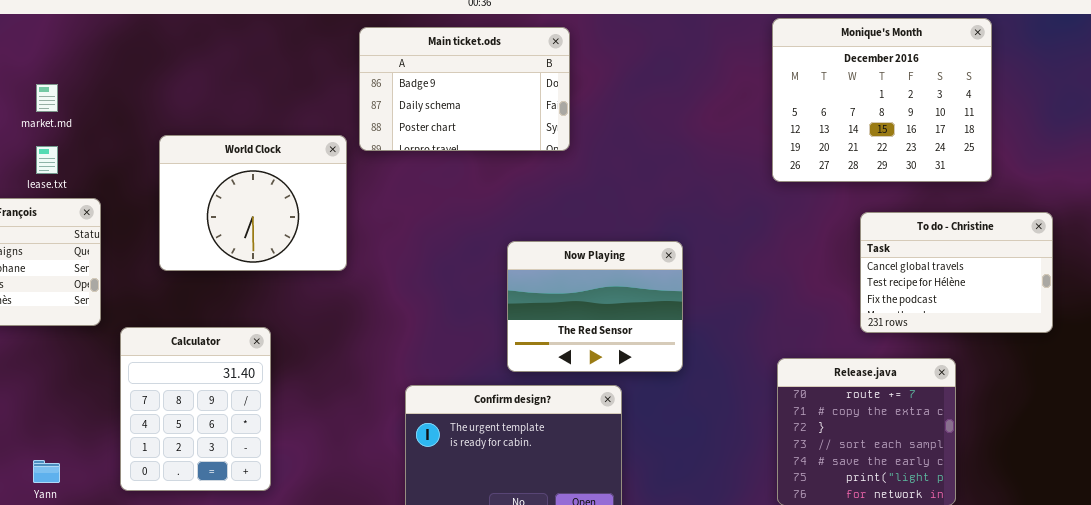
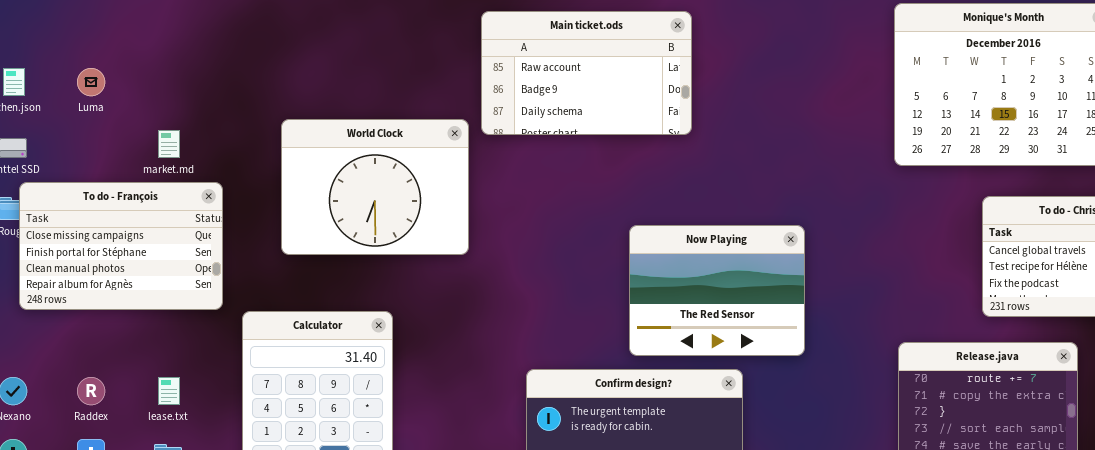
Main ticket.ods: [359,27,570,151] -> [481,11,692,135], scrolled up 1 row
market.md: [36,84,58,112] -> [158,130,180,158], moved
lease.txt: [36,146,58,174] -> [158,377,180,405], moved

